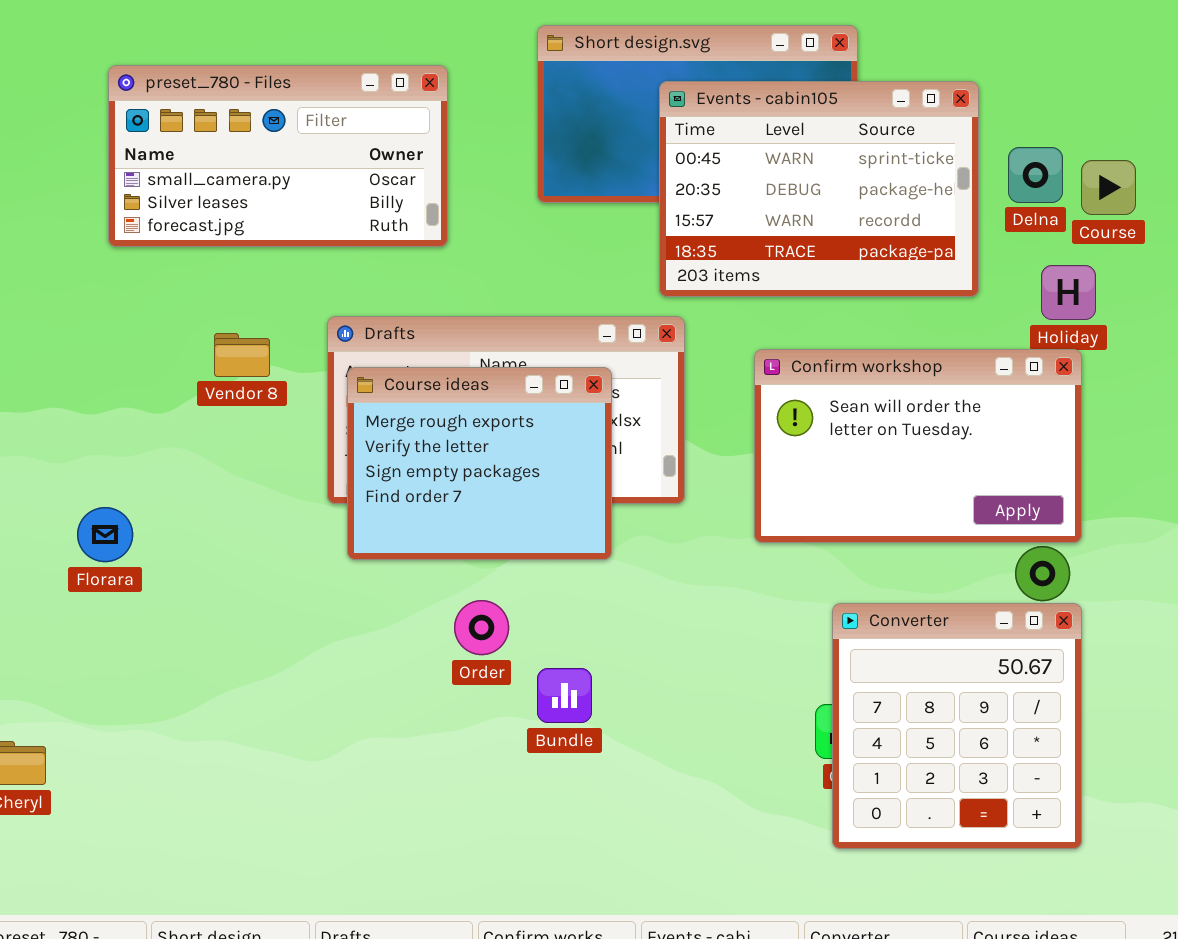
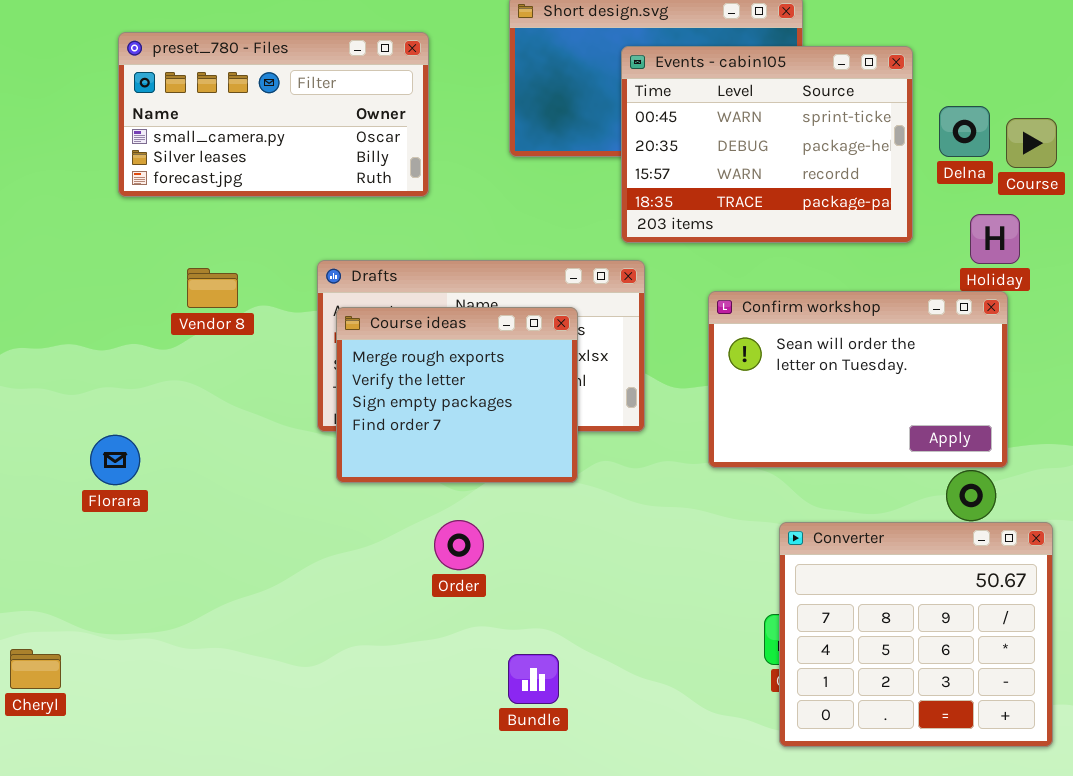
Vendor 8: [214,333,270,377] -> [187,268,238,308], moved
Converter: [832,603,1082,849] -> [779,522,1053,747], resized
Bundle: [537,668,592,723] -> [508,654,559,704], moved

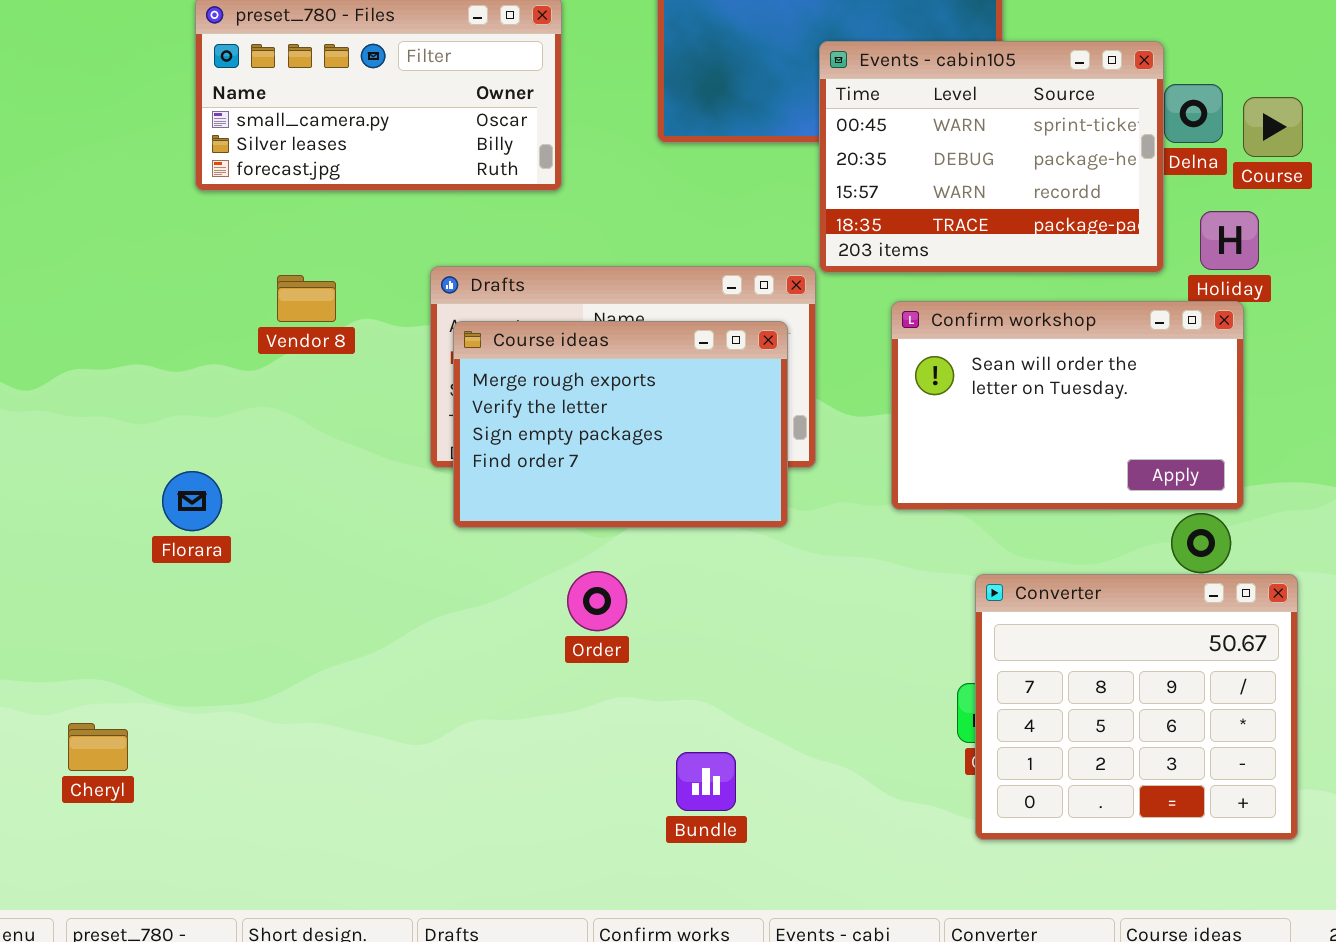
Events - cabin105: [621,46,913,243] -> [819,41,1164,273], moved
Course ideas: [336,307,578,483] -> [453,321,788,528], resized
Bundle: [508,654,559,704] -> [676,752,736,811], moved

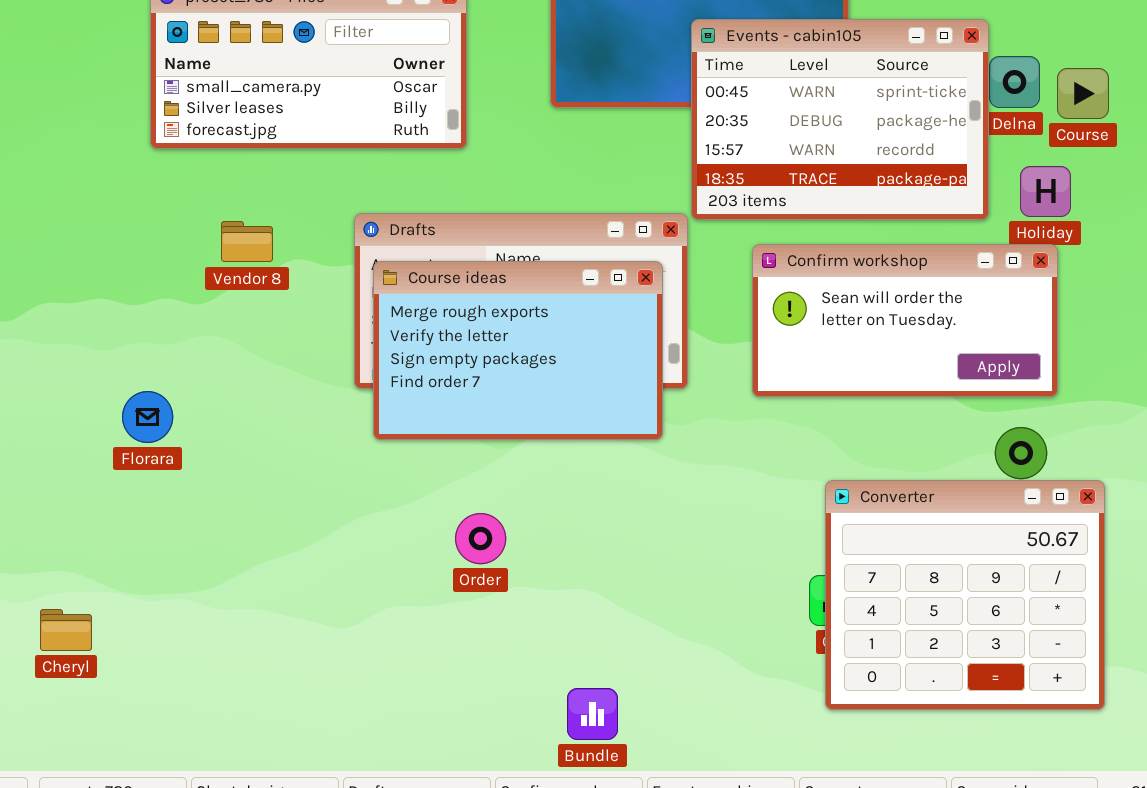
Confirm workshop: [891,301,1244,510] -> [752,244,1058,397], resized
Order: [567,571,627,631] -> [455,513,506,564], moved
Bundle: [676,752,736,811] -> [567,688,618,740], moved

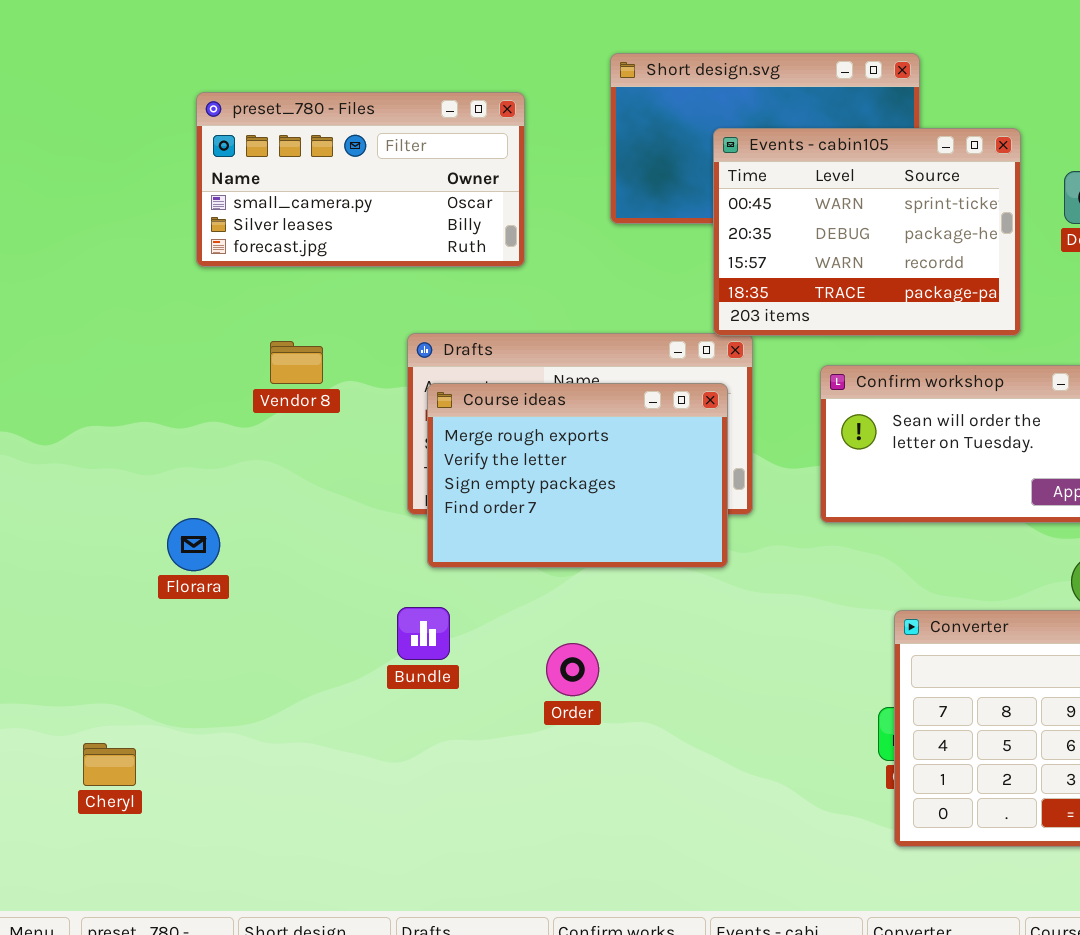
Events - cabin105: [691,19,989,220] -> [713,128,1021,336], moved
Order: [455,513,506,564] -> [546,643,599,696], moved
Bundle: [567,688,618,740] -> [397,607,450,660], moved

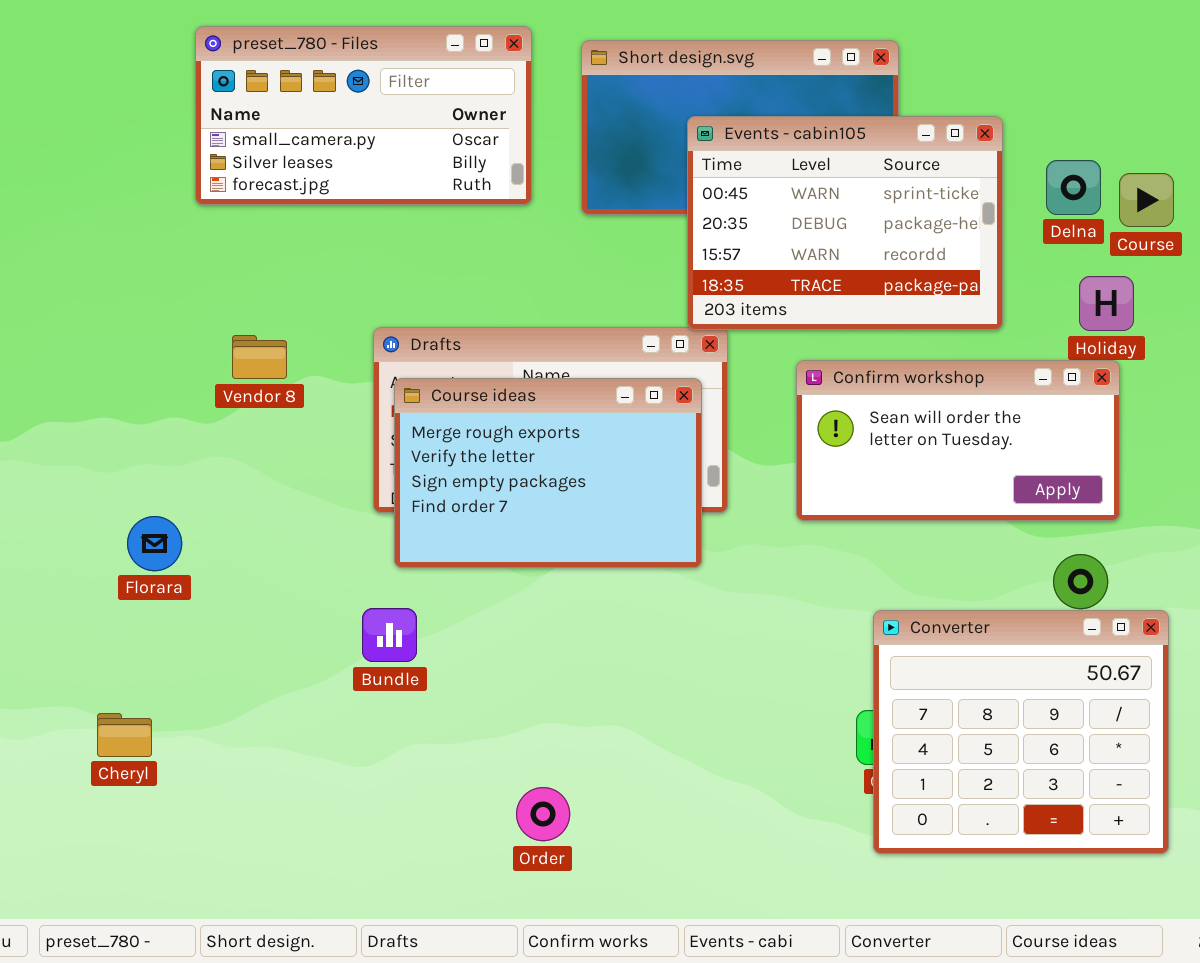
preset_780 - Files: [196,92,525,267] -> [195,26,532,205], moved
Order: [546,643,599,696] -> [516,787,570,841], moved
Cheryl: [83,743,136,786] -> [97,713,152,757], moved

